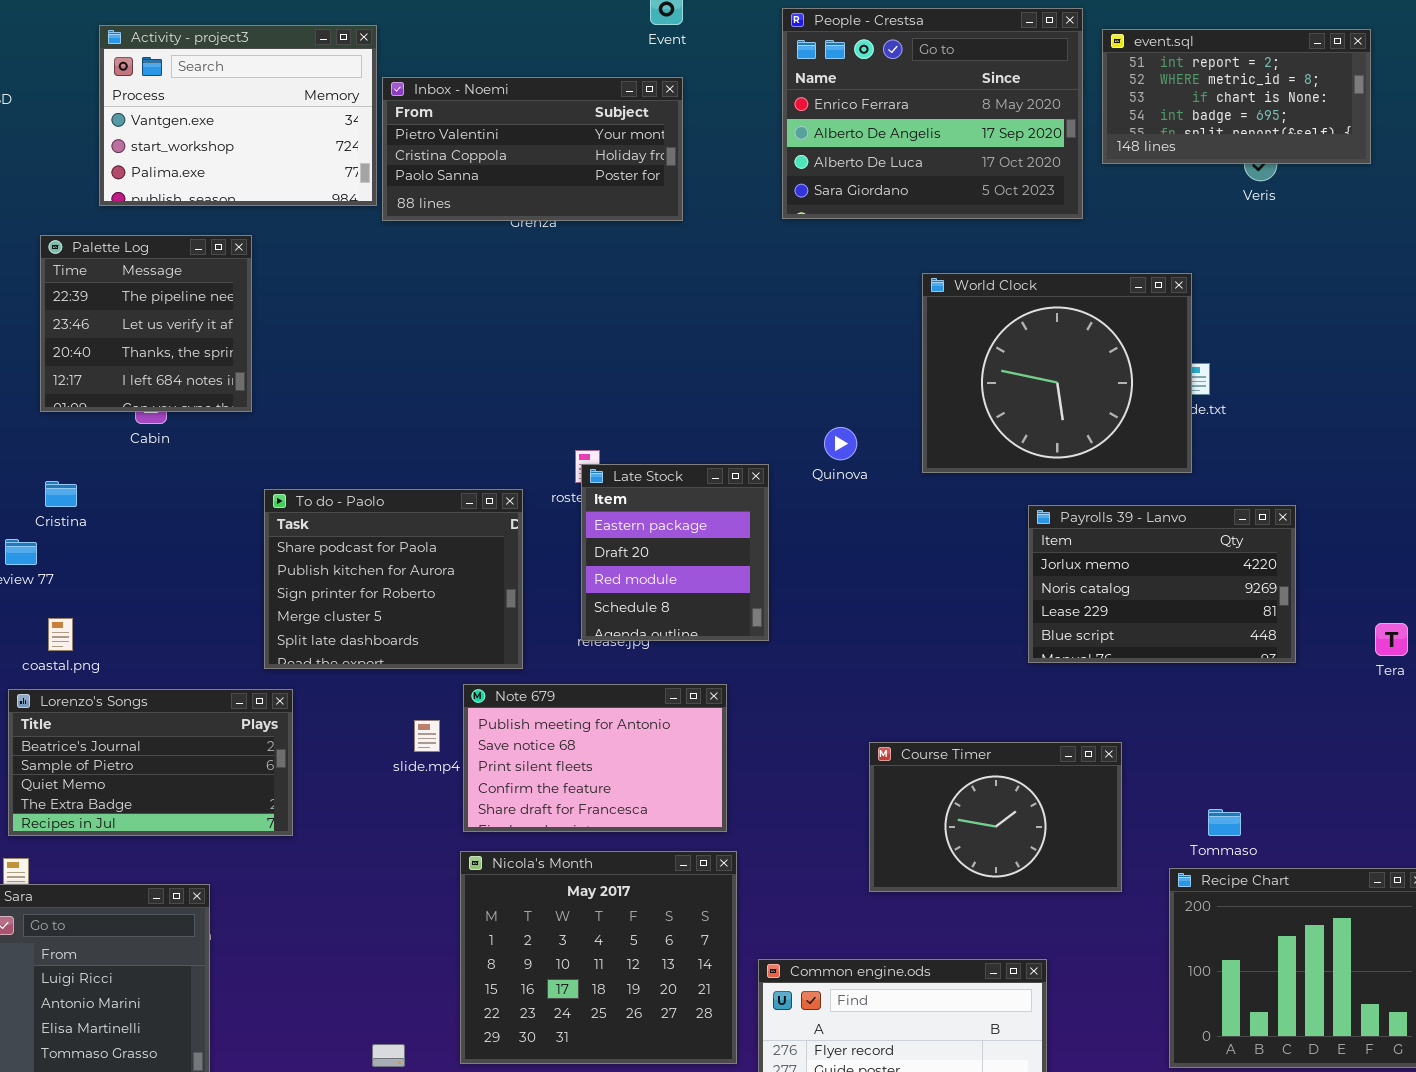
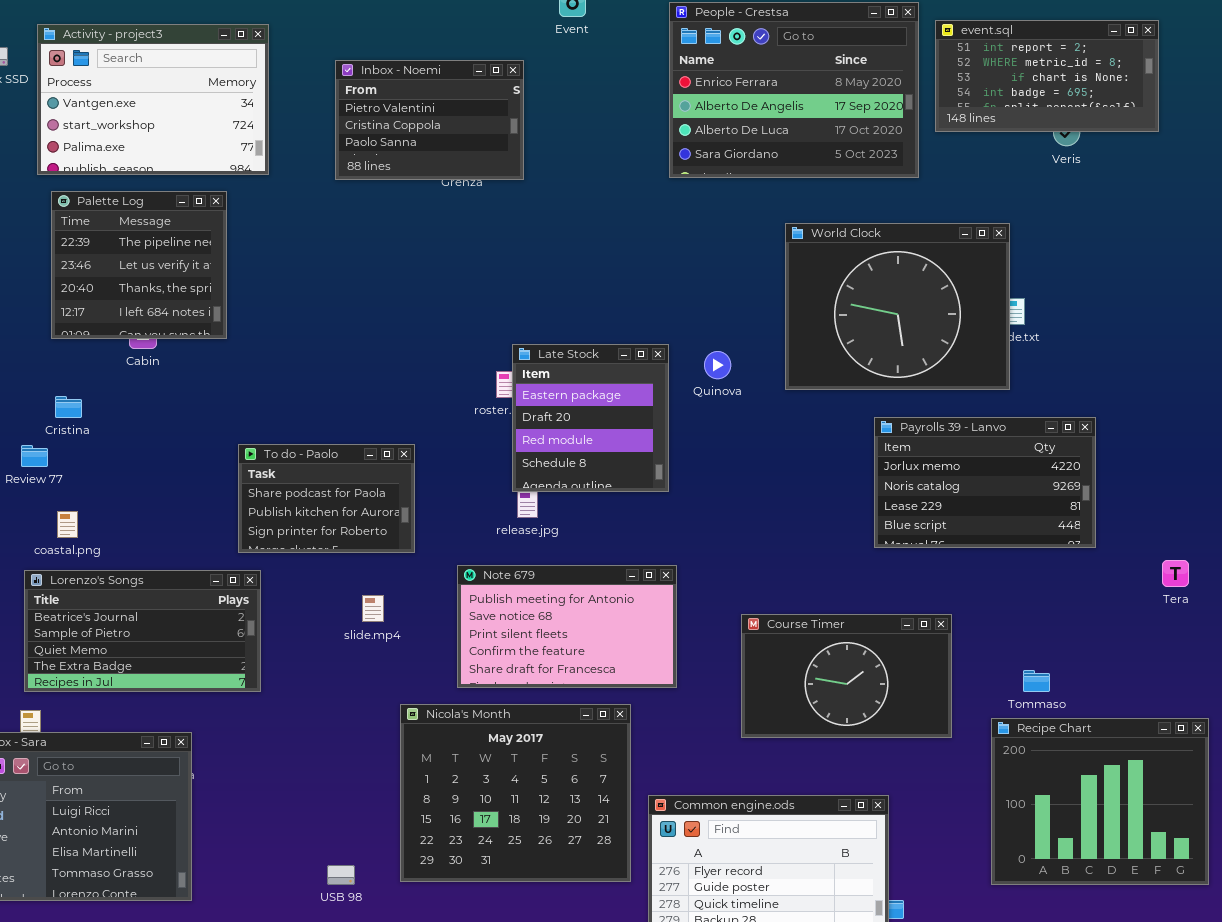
Activity - project3: [99,25,377,206] -> [37,24,269,175], moved
Inbox - Noemi: [382,77,683,221] -> [335,60,524,180], resized
Late Stock: [581,464,769,641] -> [512,344,669,492], moved
To do - Paolo: [264,489,523,669] -> [238,444,415,553], resized
Tera: [1375,623,1408,656] -> [1162,560,1189,587], moved
Note 679: [463,684,727,832] -> [457,565,677,688], moved

